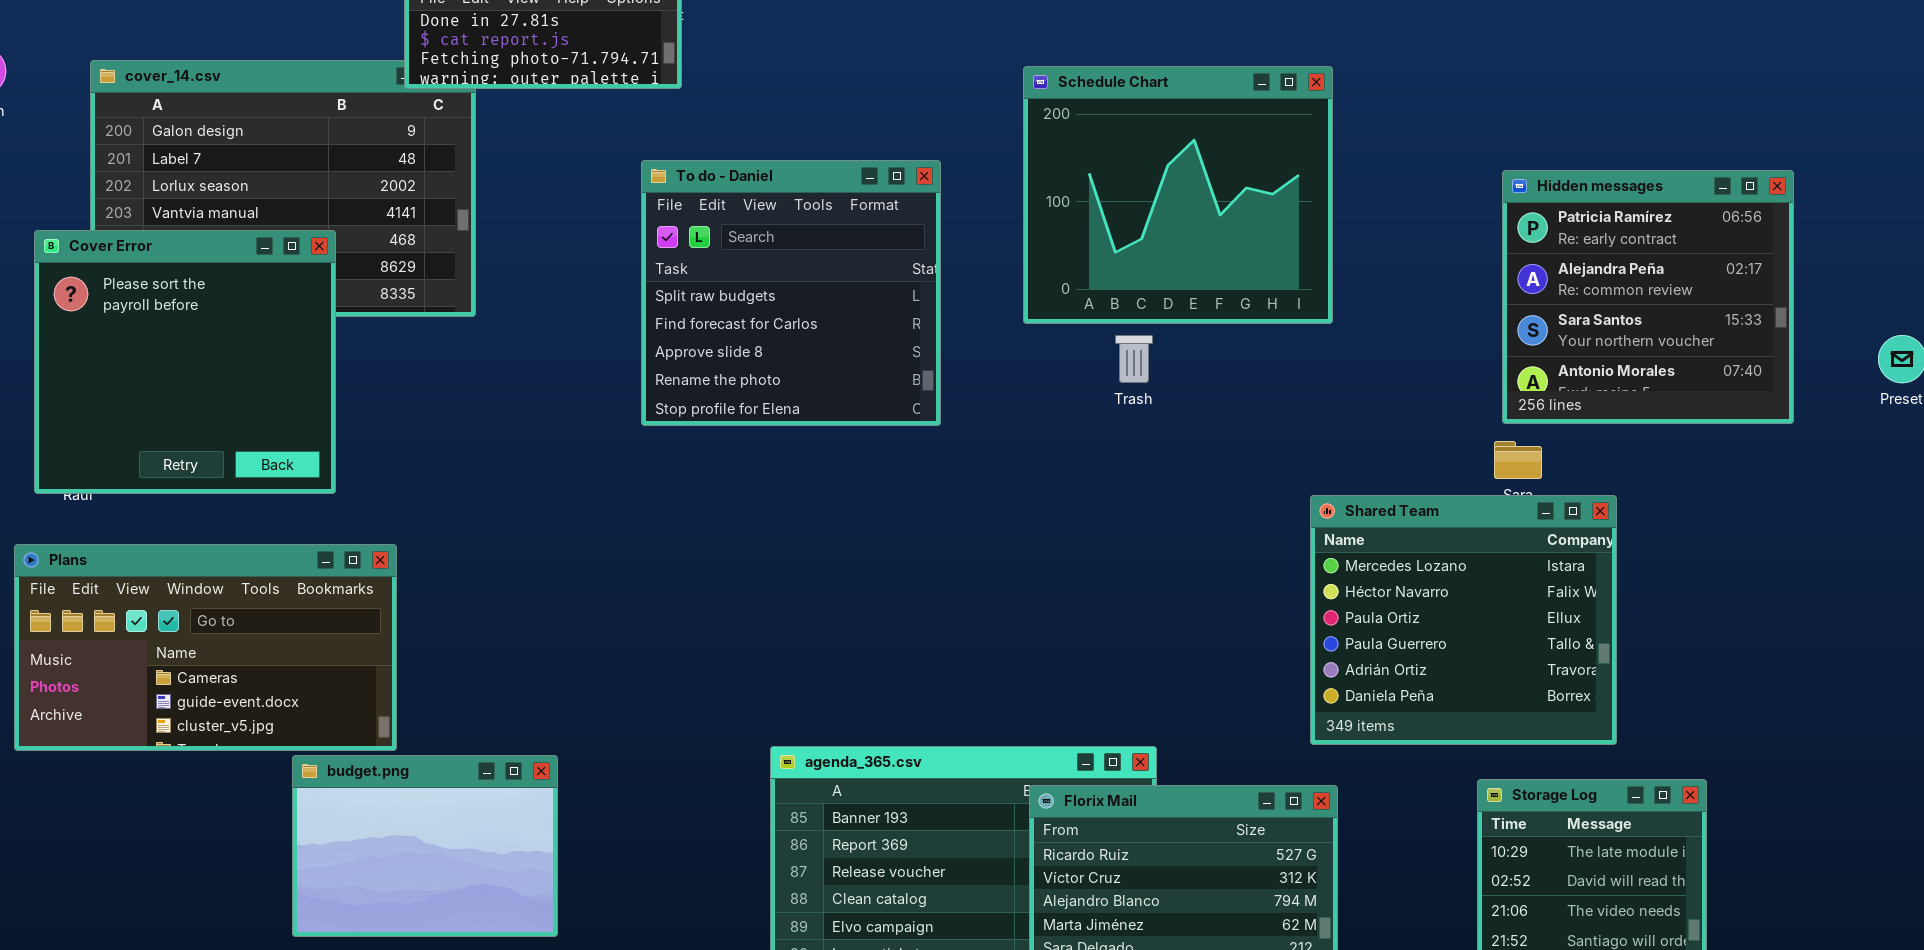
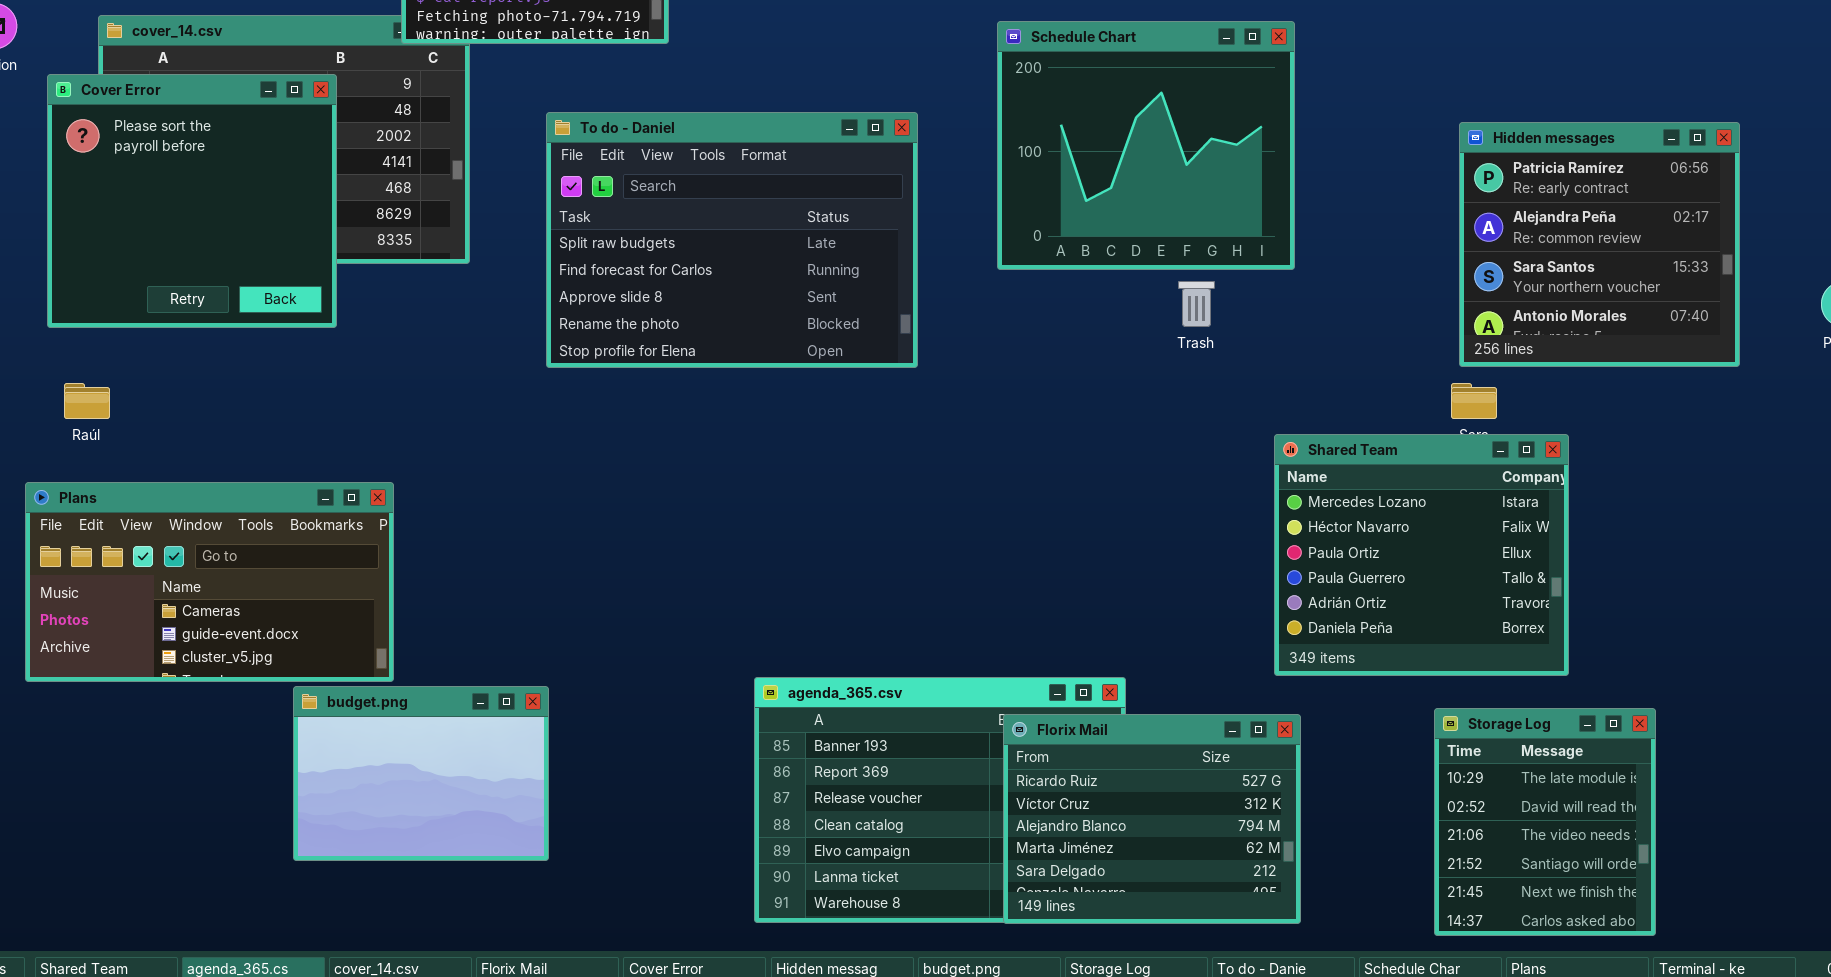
To do - Daniel: [641,160,941,426] -> [546,112,918,368], resized
Cover Error: [34,230,336,494] -> [47,74,337,328], moved
Trash: [1115,335,1153,383] -> [1178,281,1215,327], moved

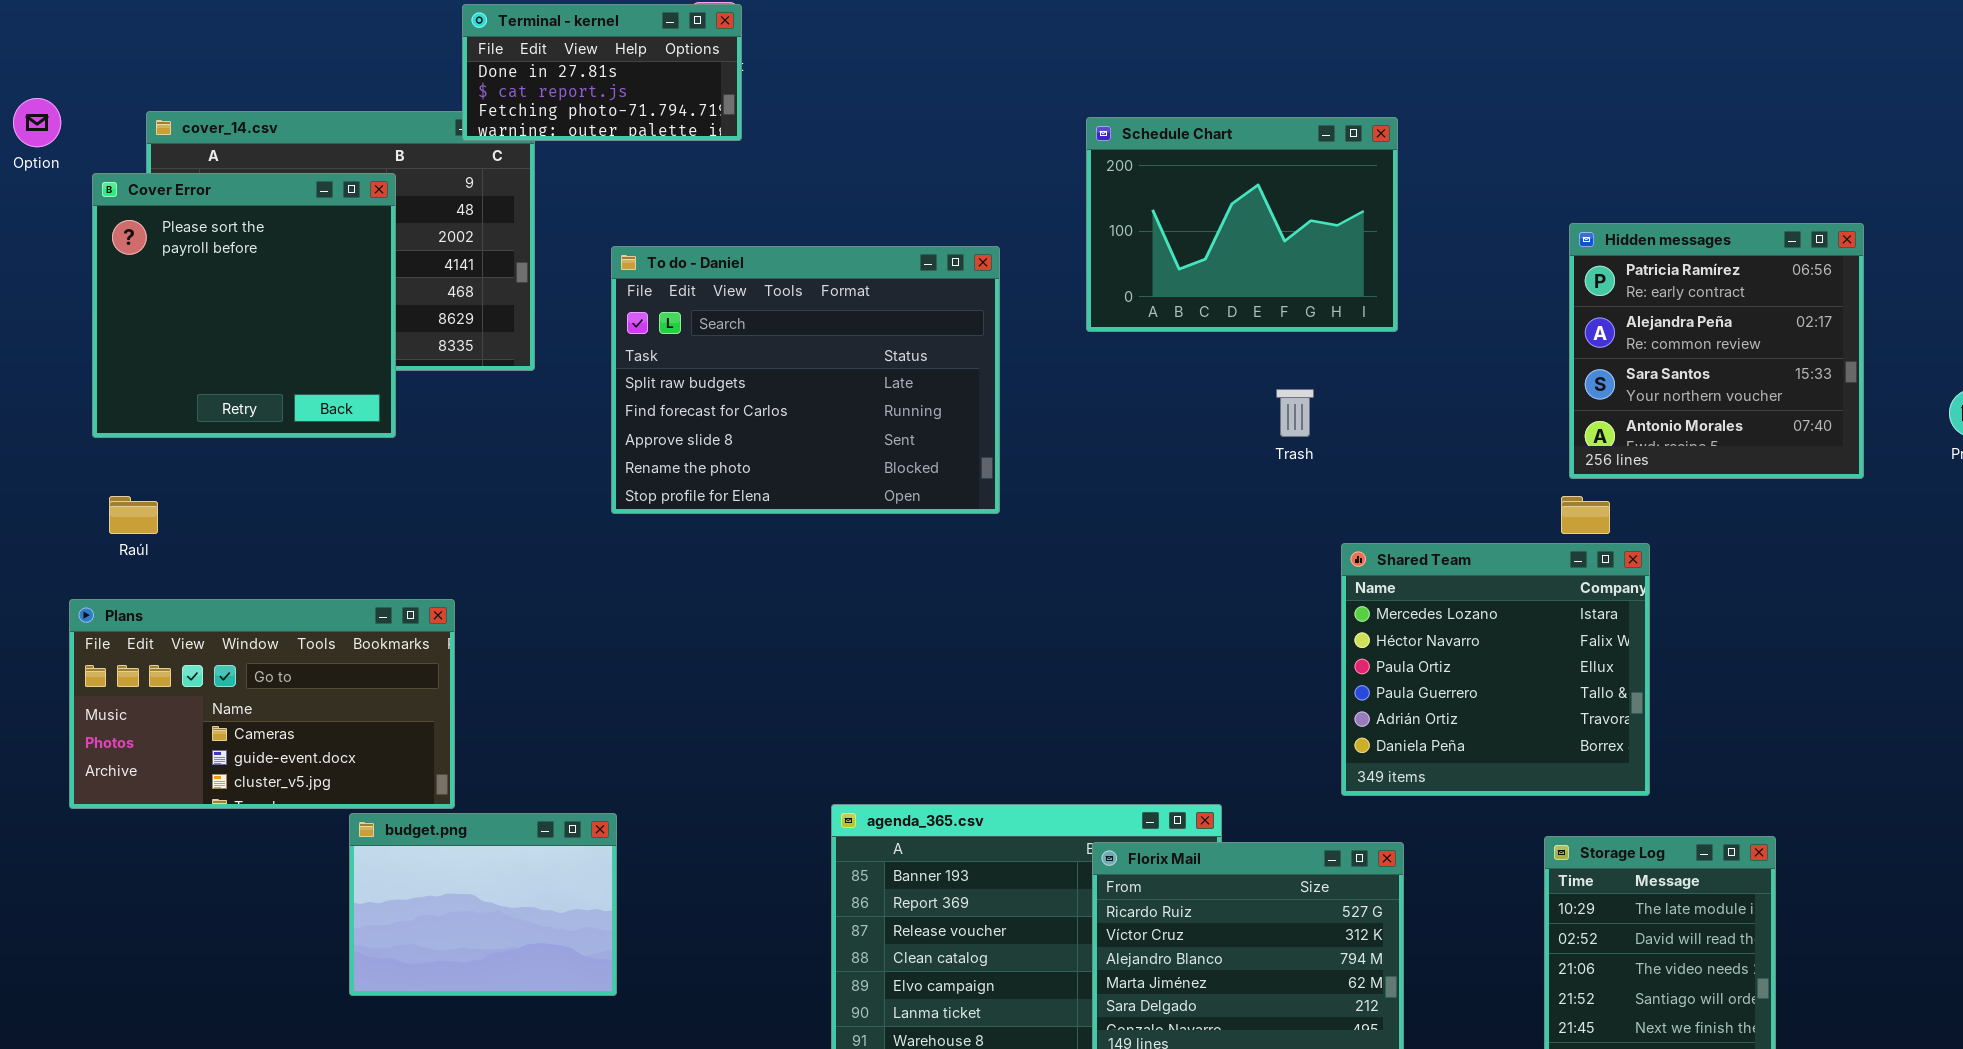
Schedule Chart: [997,21,1295,270] -> [1086,117,1398,332], resized
To do - Daniel: [546,112,918,368] -> [611,246,1000,514], moved
Shared Team: [1274,434,1569,676] -> [1341,543,1650,796], moved

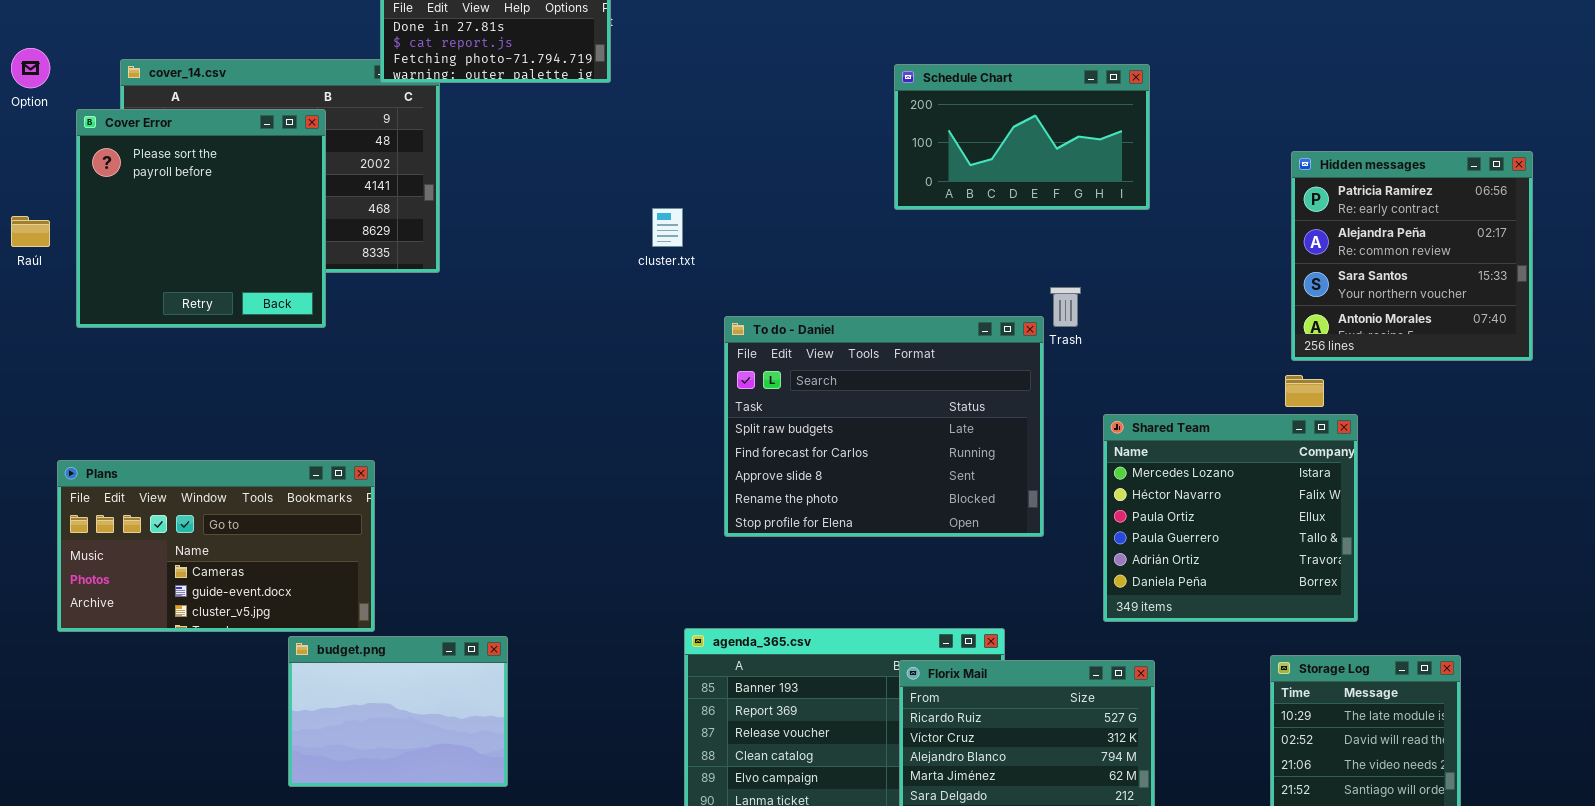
Schedule Chart: [1086,117,1398,332] -> [894,64,1150,210], resized
To do - Daniel: [611,246,1000,514] -> [724,316,1044,537], moved
Raúl: [109,496,158,534] -> [11,216,50,247], moved

